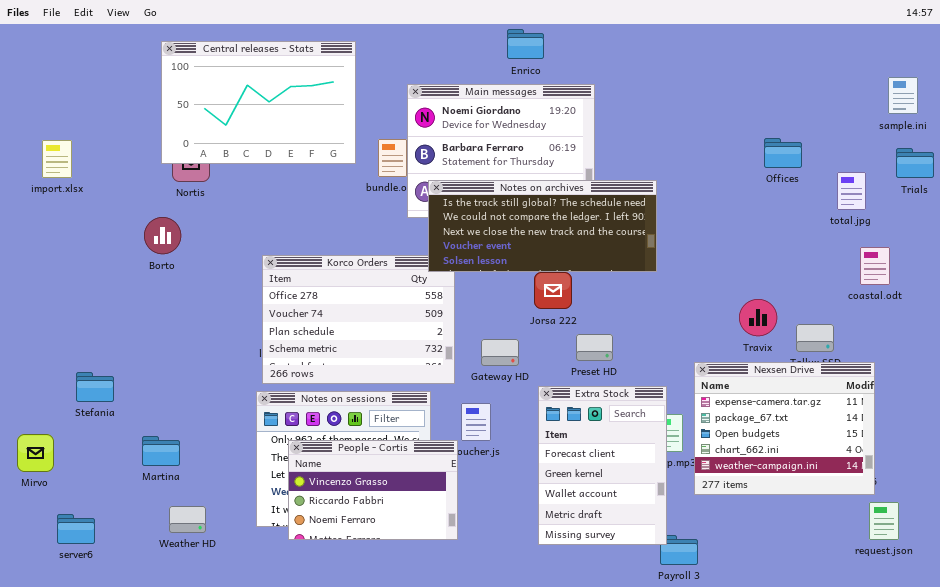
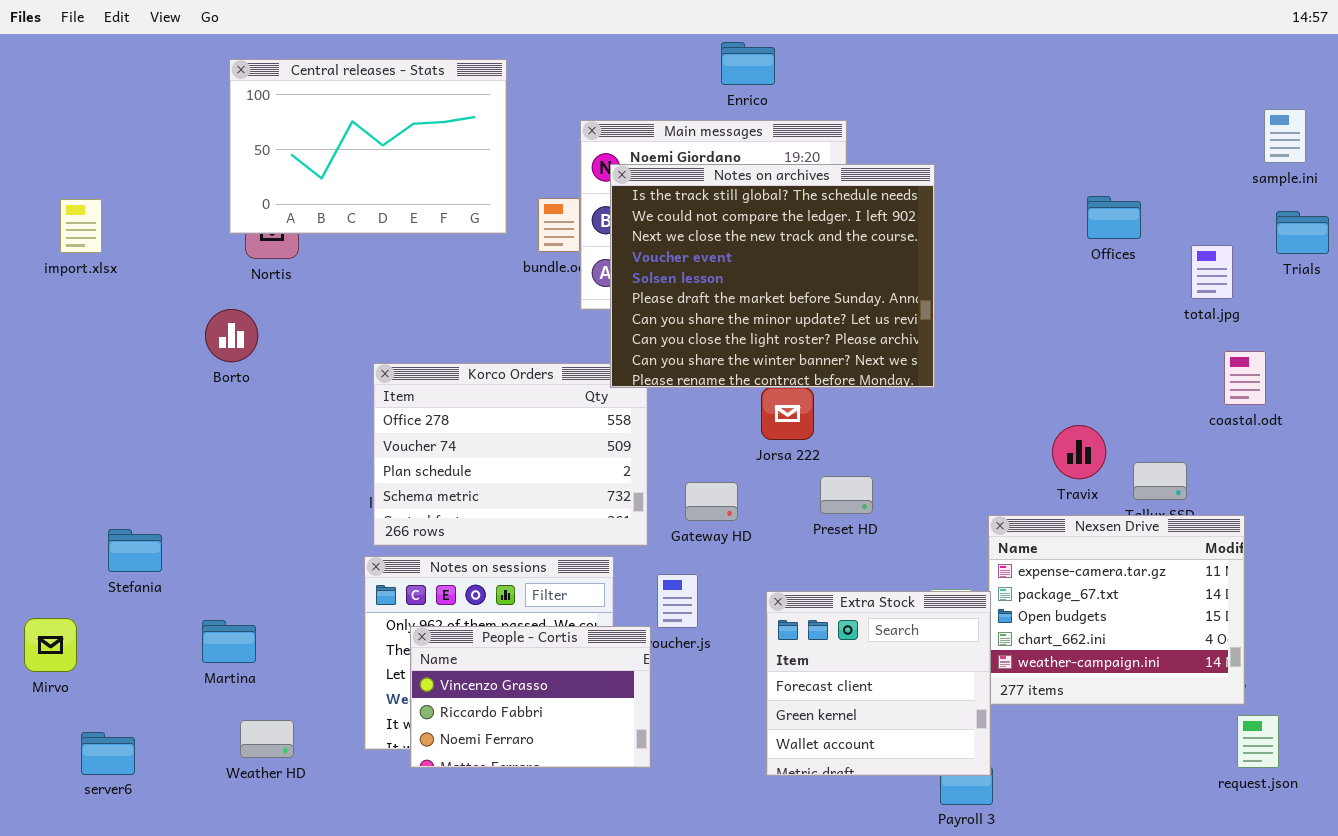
Notes on archives: [428,180,657,272] -> [610,164,935,388], resized
Extra Stock: [538,386,667,545] -> [766,591,991,776], resized

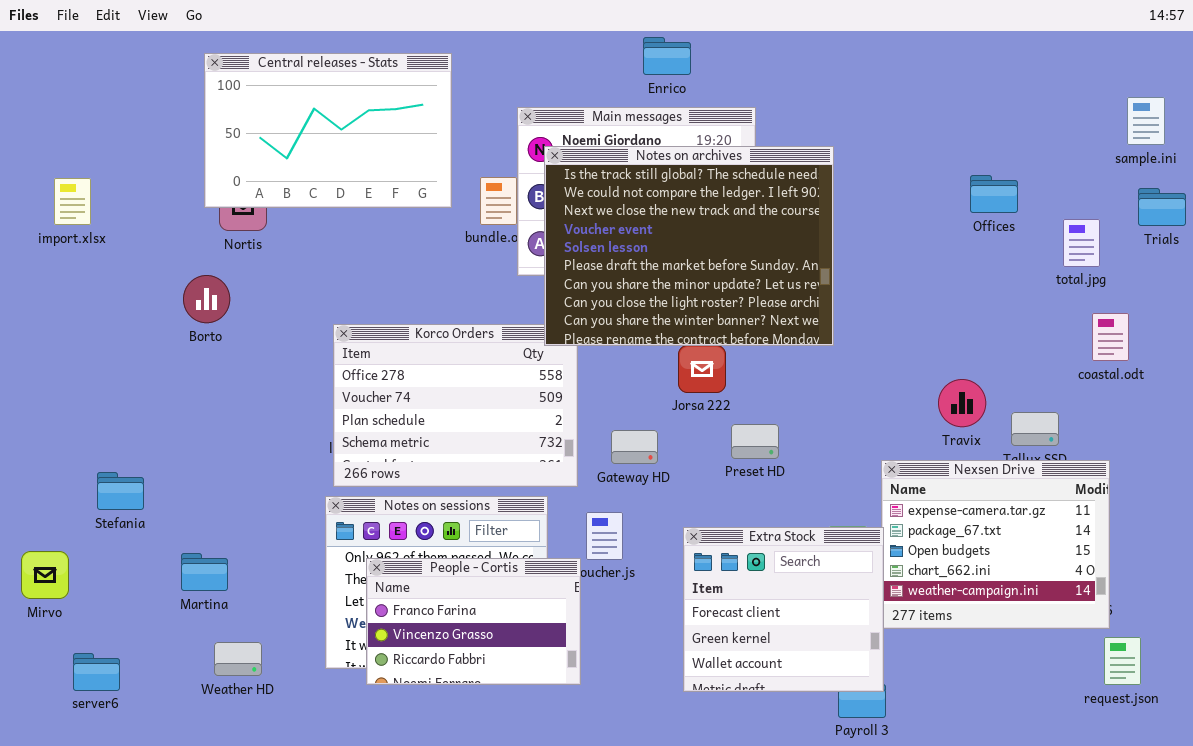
People - Cortis: [410,626,651,768] -> [366,558,581,685], scrolled up 1 row

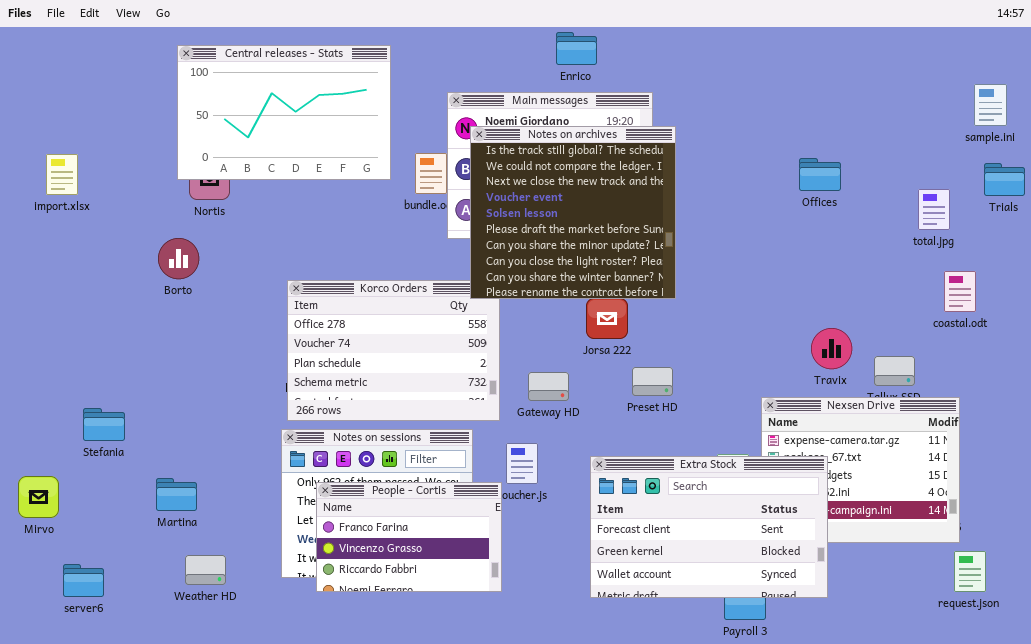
Notes on archives: [544,146,834,346] -> [470,126,676,299], resized
Offices: [970,175,1018,213] -> [799,158,841,191], moved
Extra Stock: [683,527,884,692] -> [590,456,828,598], resized

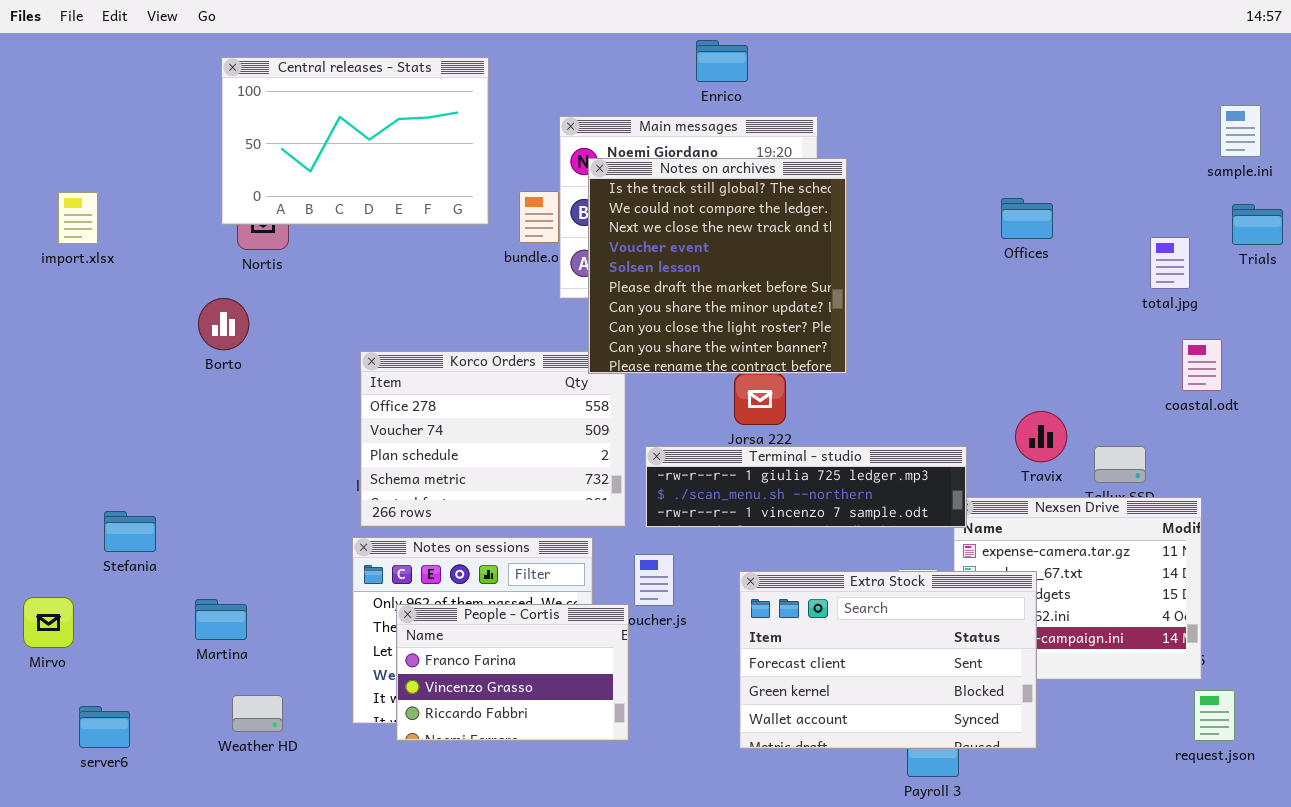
Terminal - studio: none -> [645,446,967,528], opened

